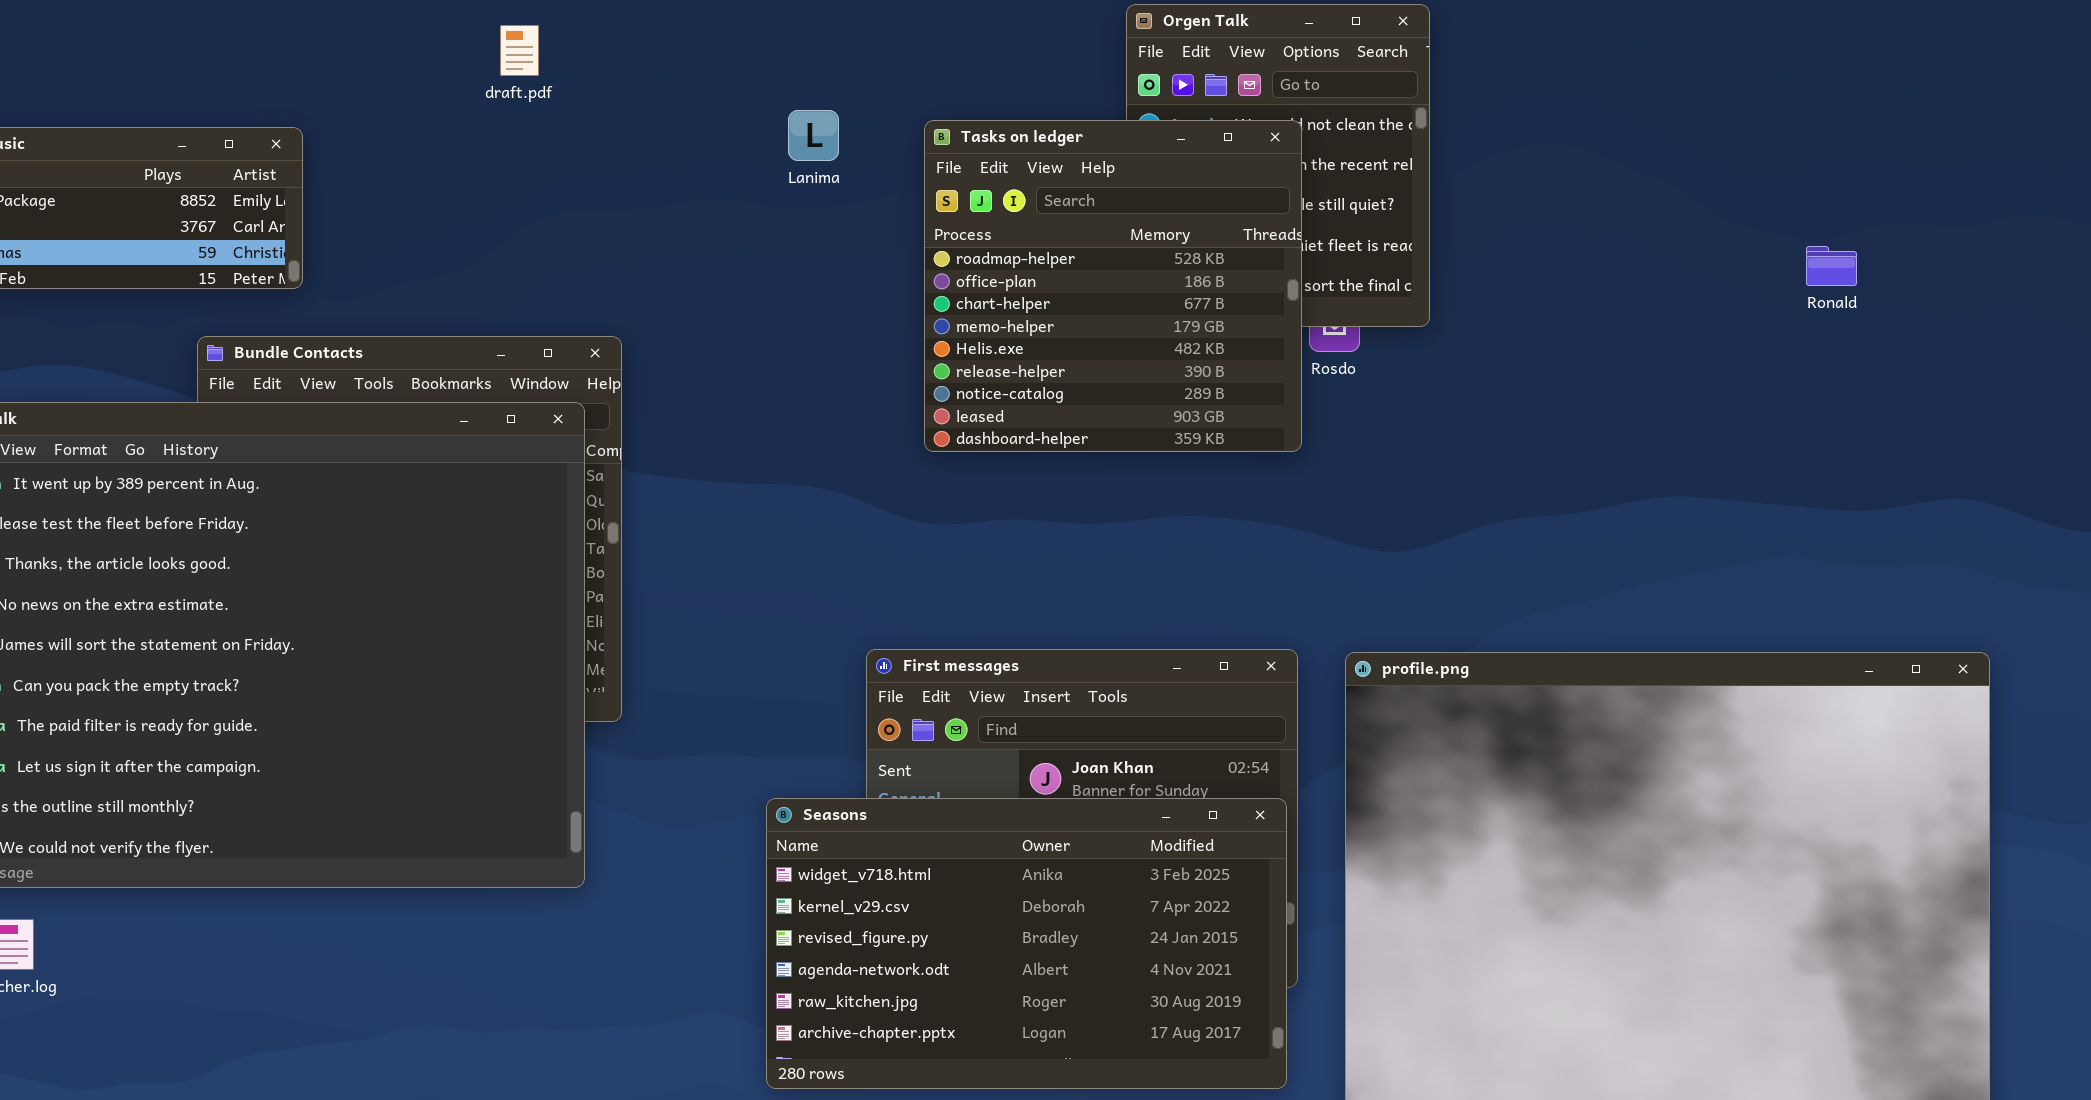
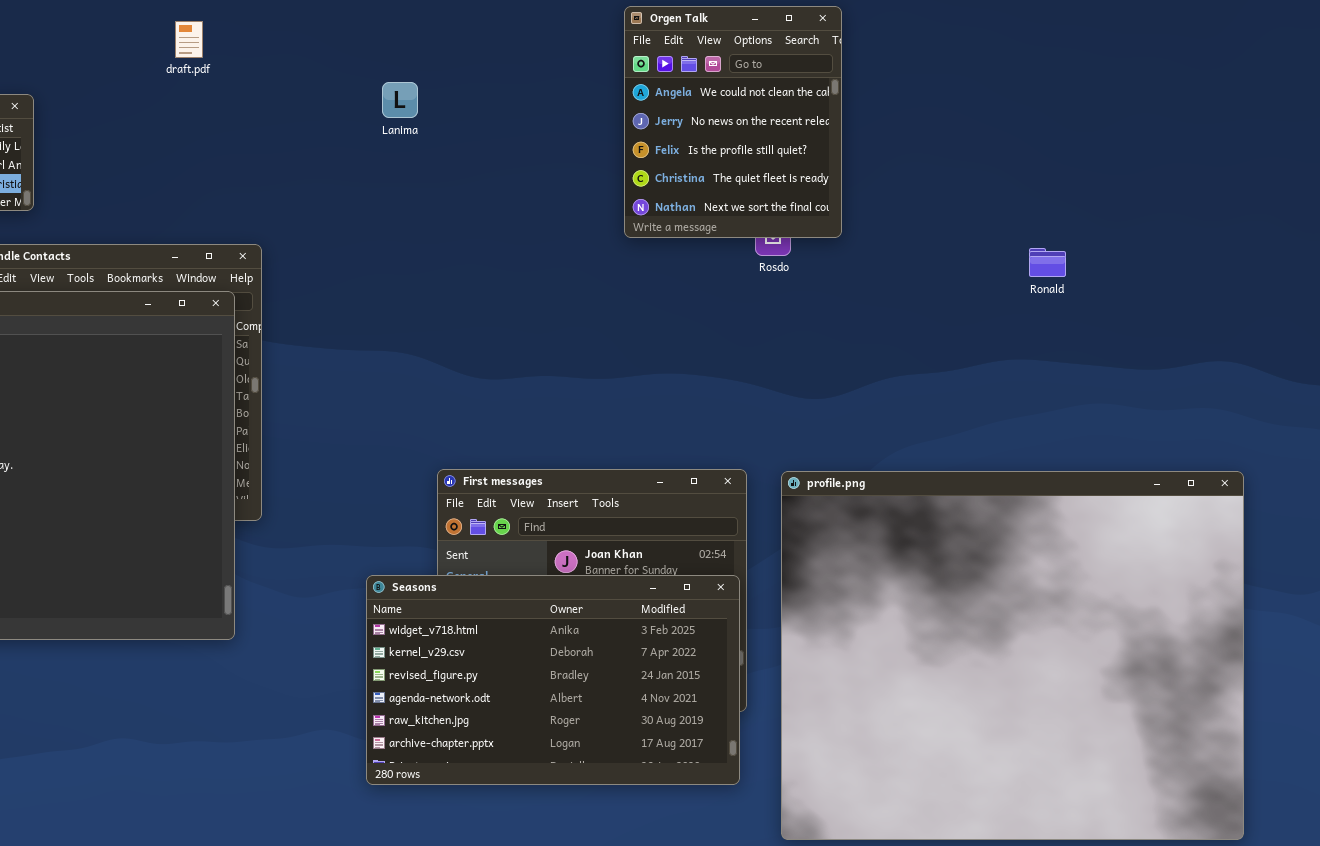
Tasks on ledger: [924,120,1302,452] -> none, closed
Ronald: [1806,246,1857,286] -> [1029,248,1066,277], moved

